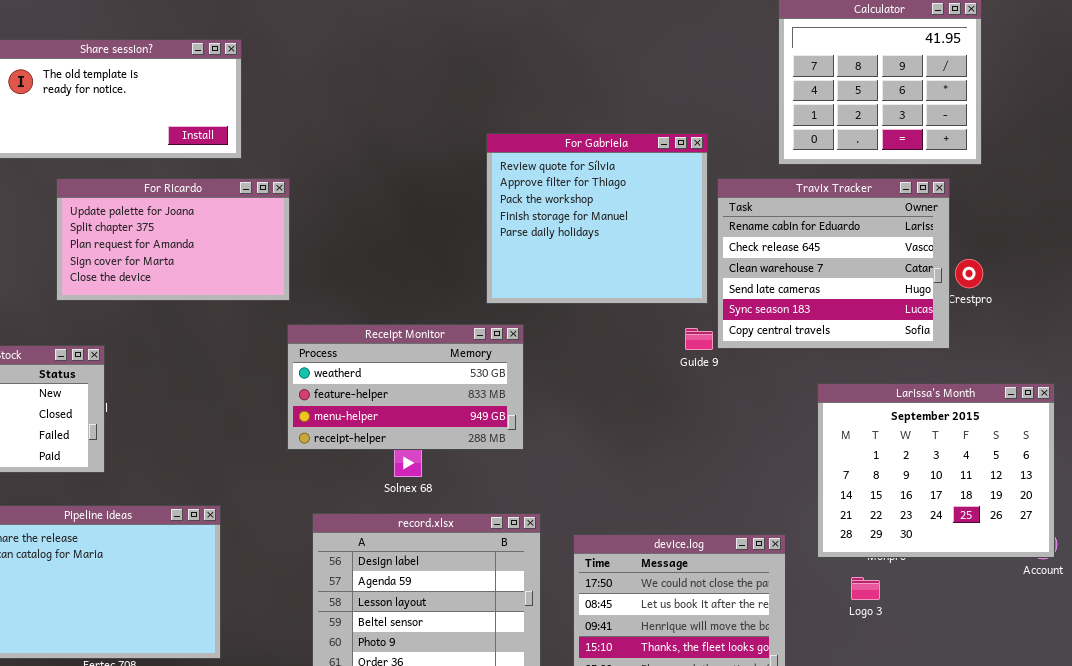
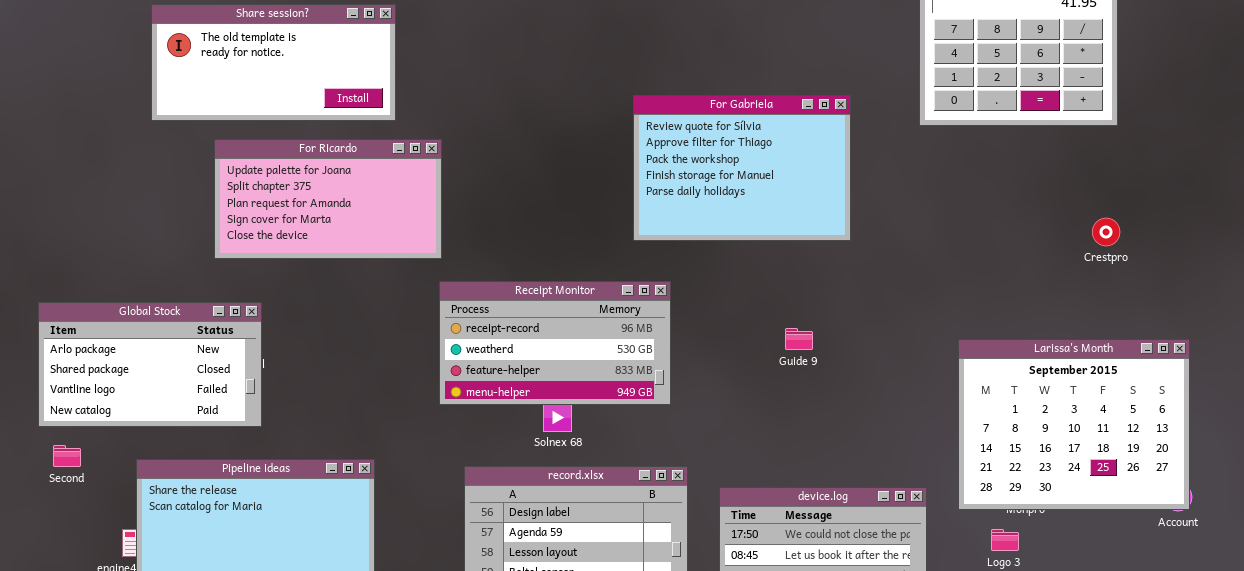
For Gabriela: [486,133,708,304] -> [633,95,851,241], resized
Travix Tracker: [717,178,950,349] -> none, closed
Receipt Monitor: [287,324,524,450] -> [439,281,671,405], scrolled up 1 row
Guide 9: [685,328,713,350] -> [785,328,813,350], moved

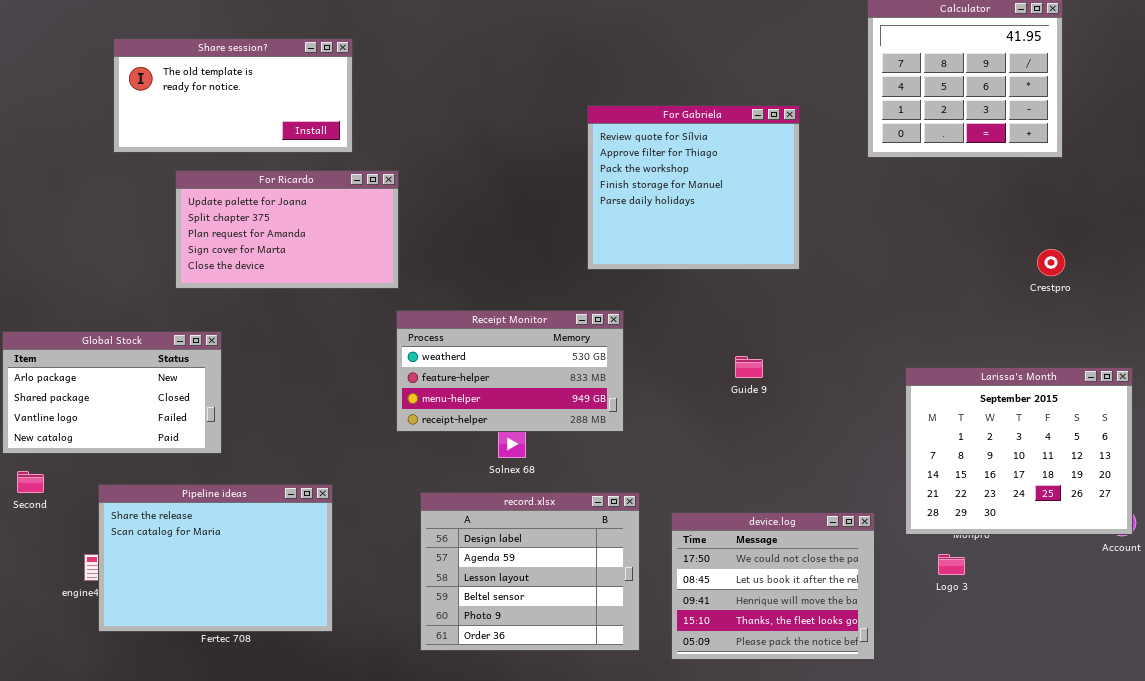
For Gabriela: [633,95,851,241] -> [587,105,800,270], resized
Receipt Monitor: [439,281,671,405] -> [396,310,624,432], scrolled down 1 row

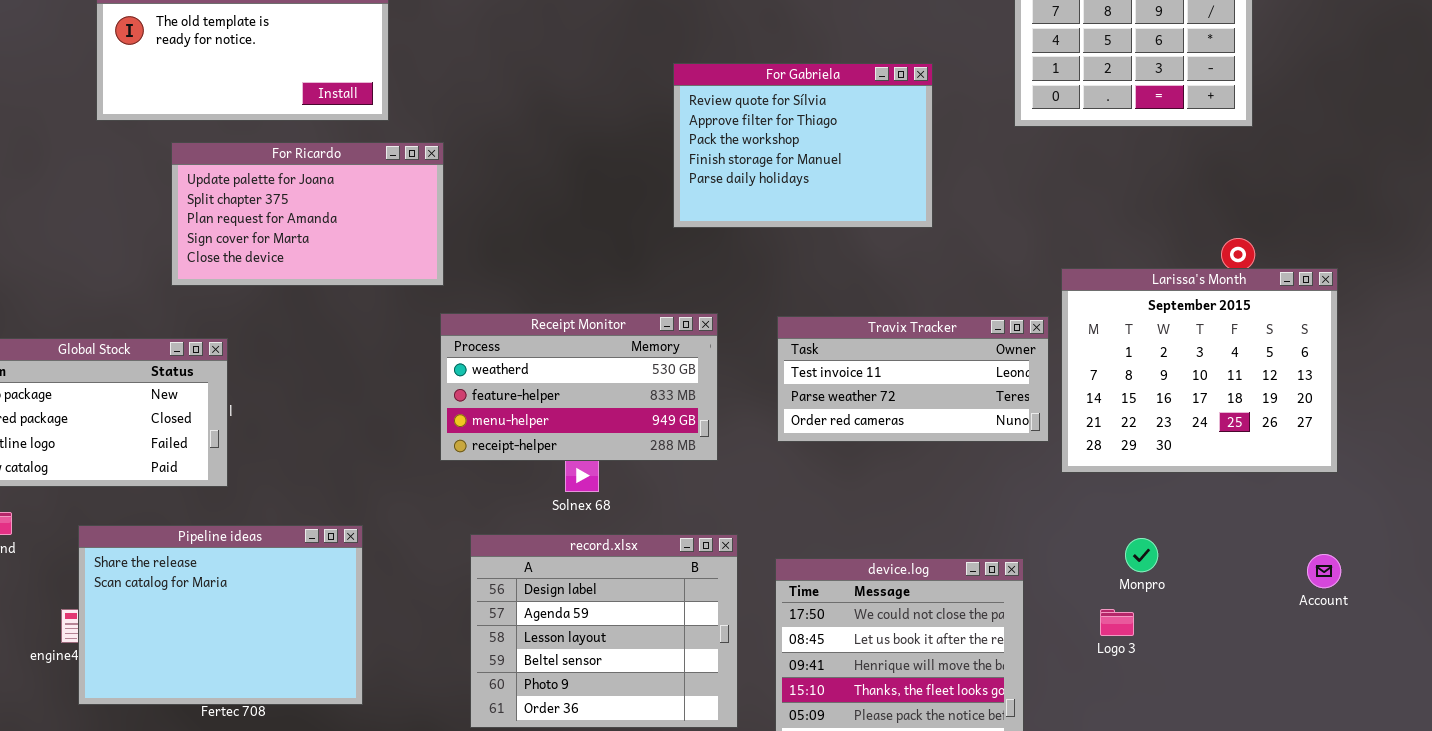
For Gabriela: [587,105,800,270] -> [673,63,933,228], resized
Travix Tracker: none -> [777,316,1049,442], opened
Larissa's Month: [905,367,1133,535] -> [1061,268,1338,473], moved

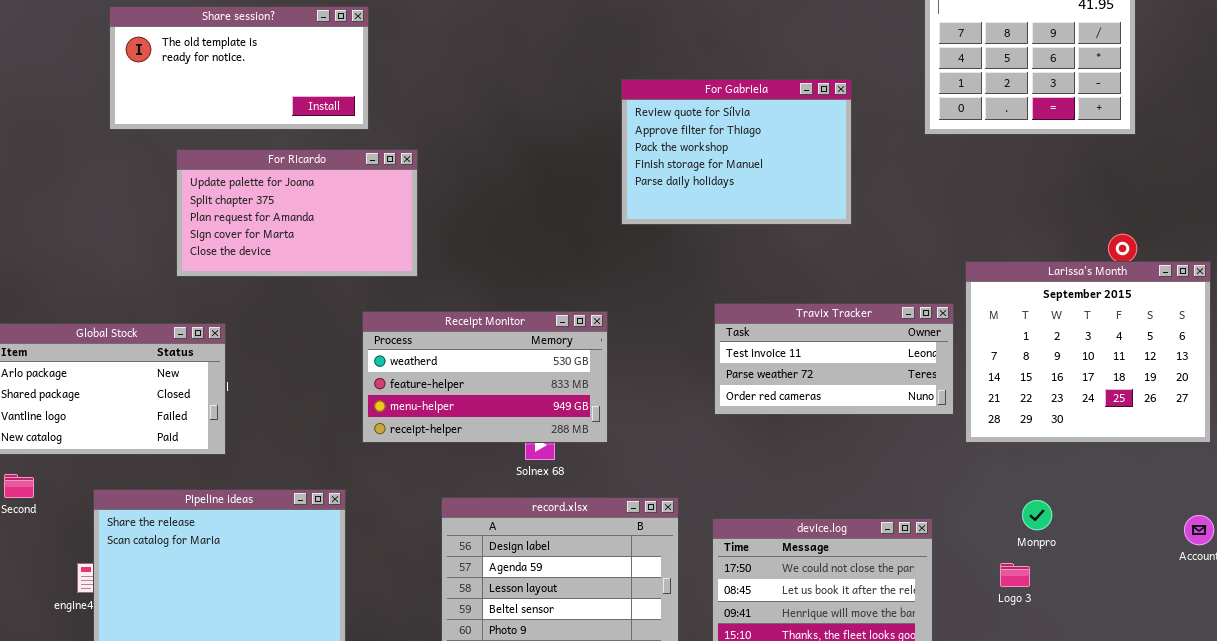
Receipt Monitor: [440,313,718,461] -> [362,311,608,443], moved

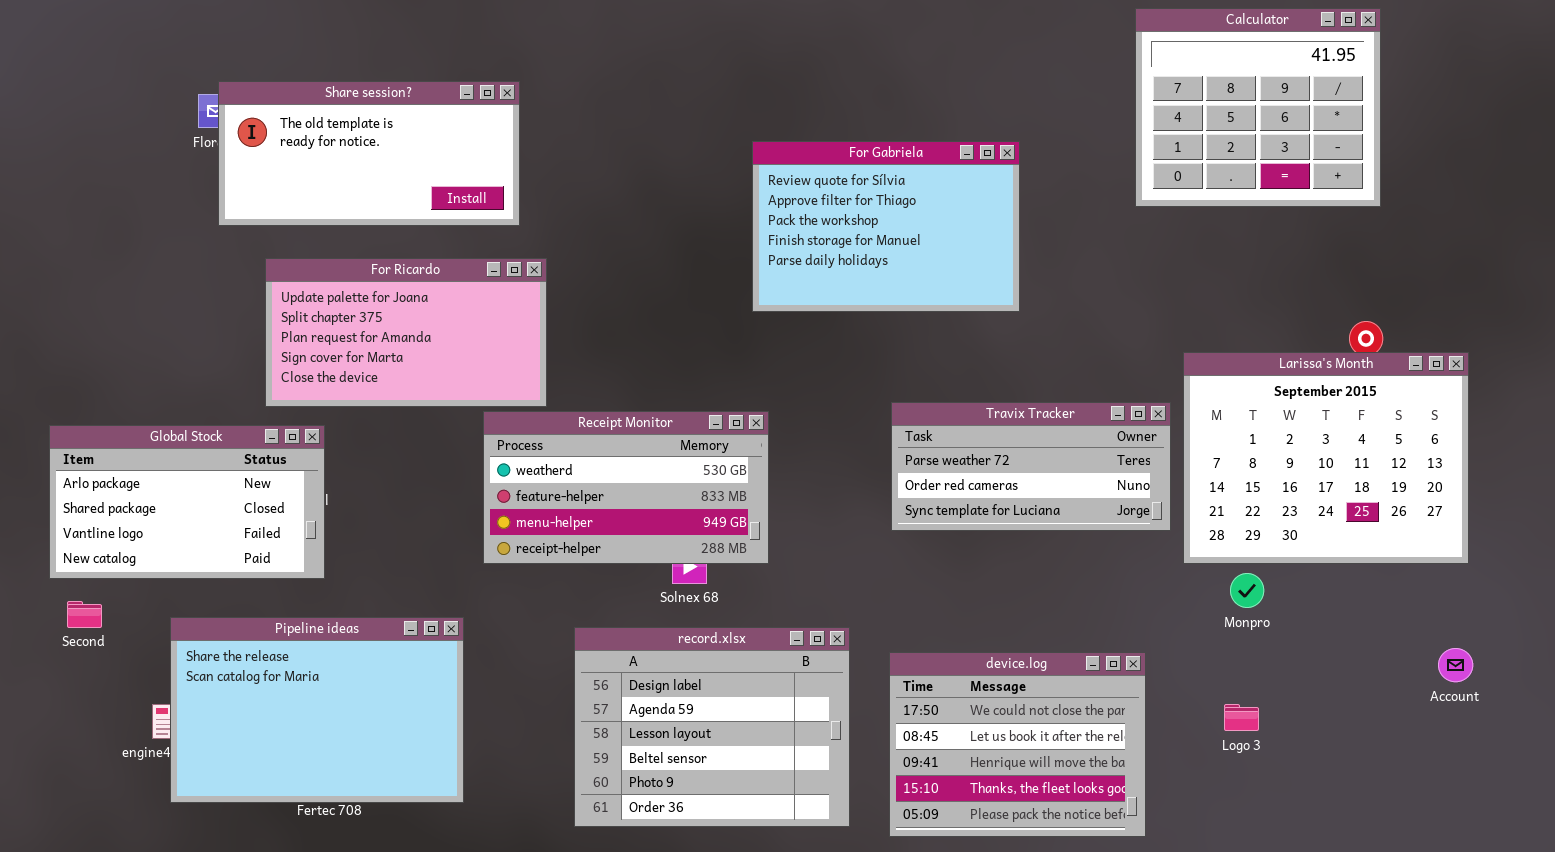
Share session?: [109,6,369,130] -> [218,81,520,226], moved
For Gabriela: [621,79,852,225] -> [752,141,1020,312], moved
For Ricardo: [176,149,418,277] -> [265,258,547,407], moved
Travix Tracker: [714,303,954,415] -> [891,402,1171,531], scrolled down 1 row
Monpro: [1022,500,1052,530] -> [1230,573,1264,608], moved

